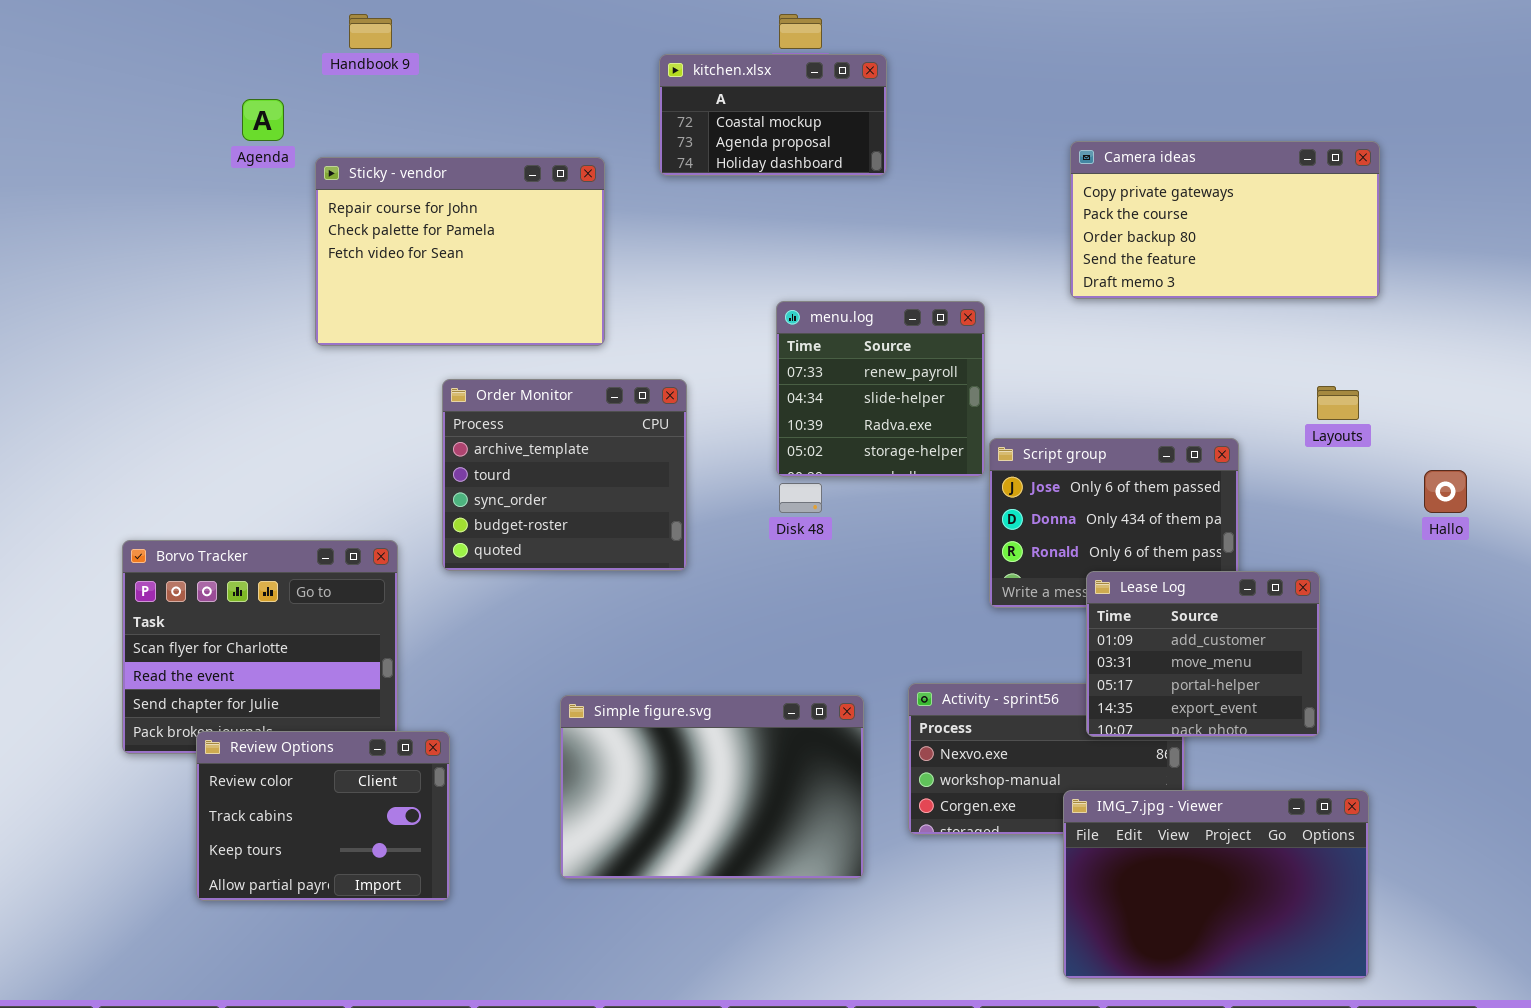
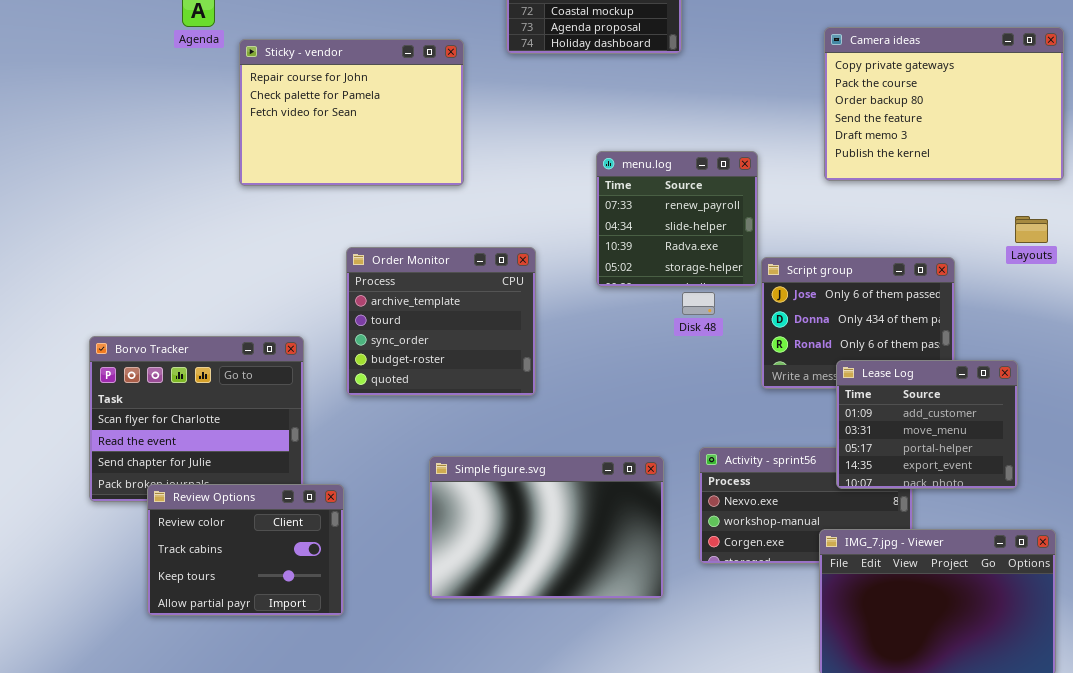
Camera ideas: [1070,141,1380,299] -> [824,27,1064,181], resized
Order Monitor: [442,379,687,571] -> [346,247,536,396], moved
Disk 48: [779,483,822,513] -> [682,292,715,315], moved

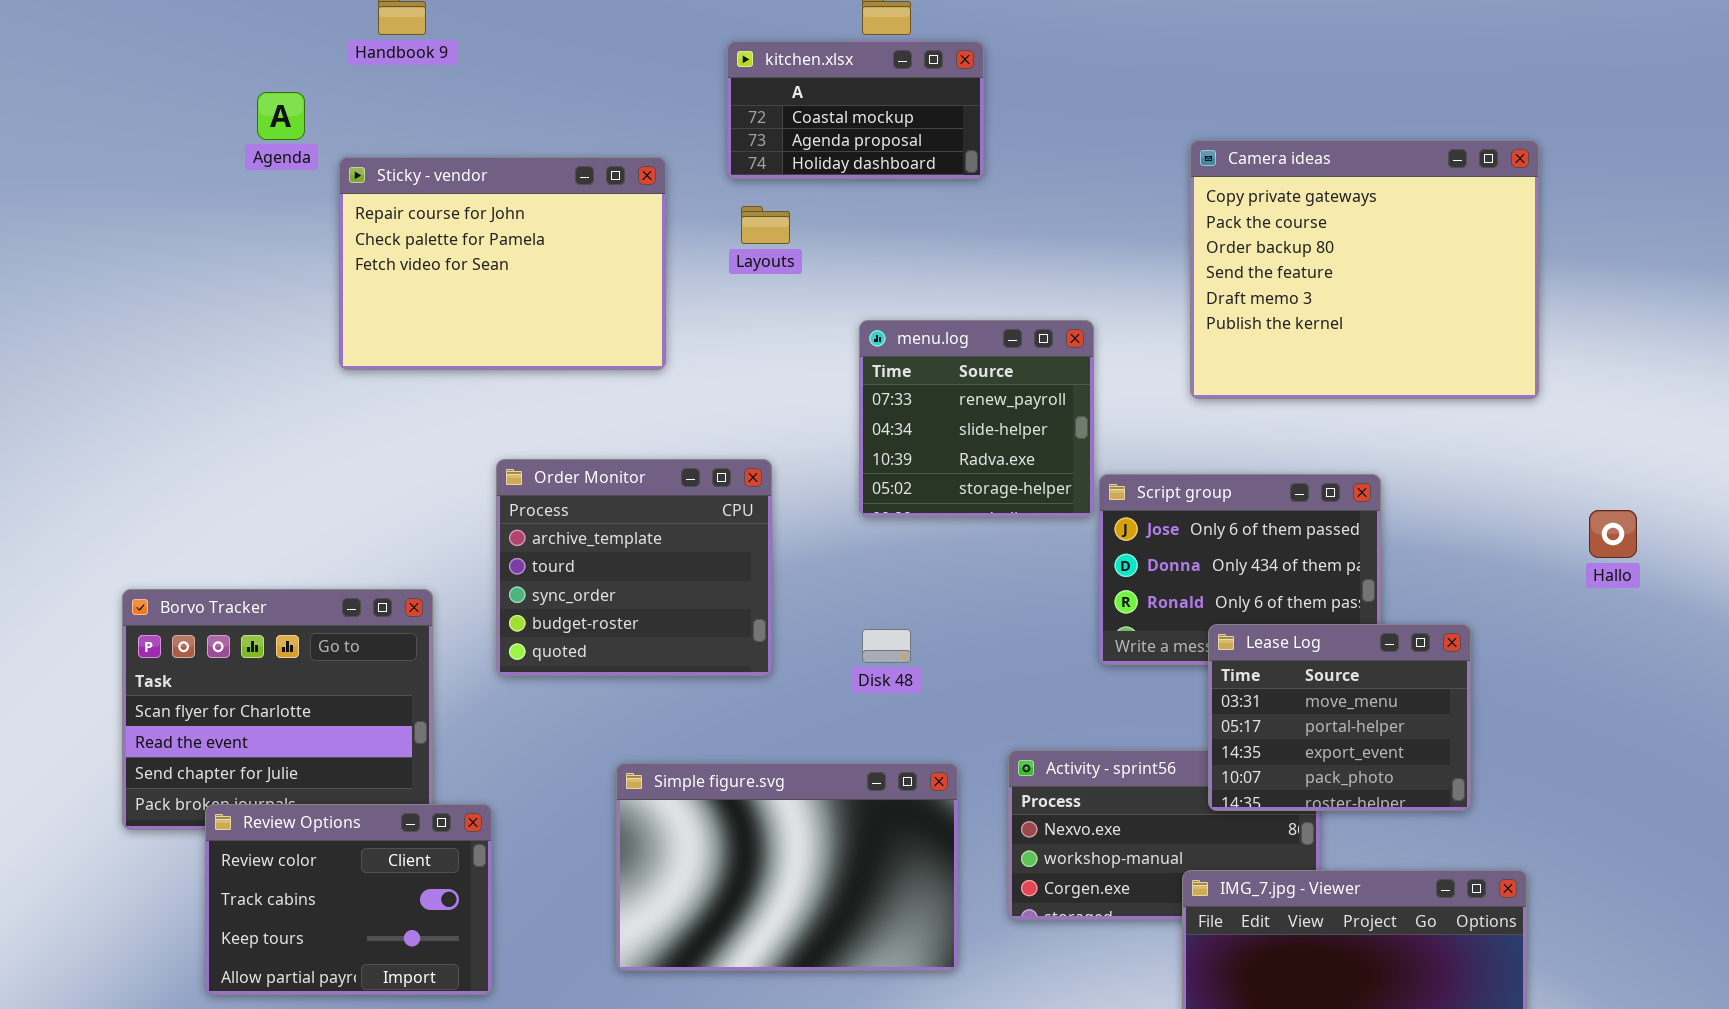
Camera ideas: [824,27,1064,181] -> [1190,140,1539,399], resized
Layouts: [1015,216,1048,243] -> [741,206,790,244], moved
Disk 48: [682,292,715,315] -> [862,629,911,663], moved
Lease Log: [836,360,1018,489] -> [1208,624,1471,811], scrolled down 1 row

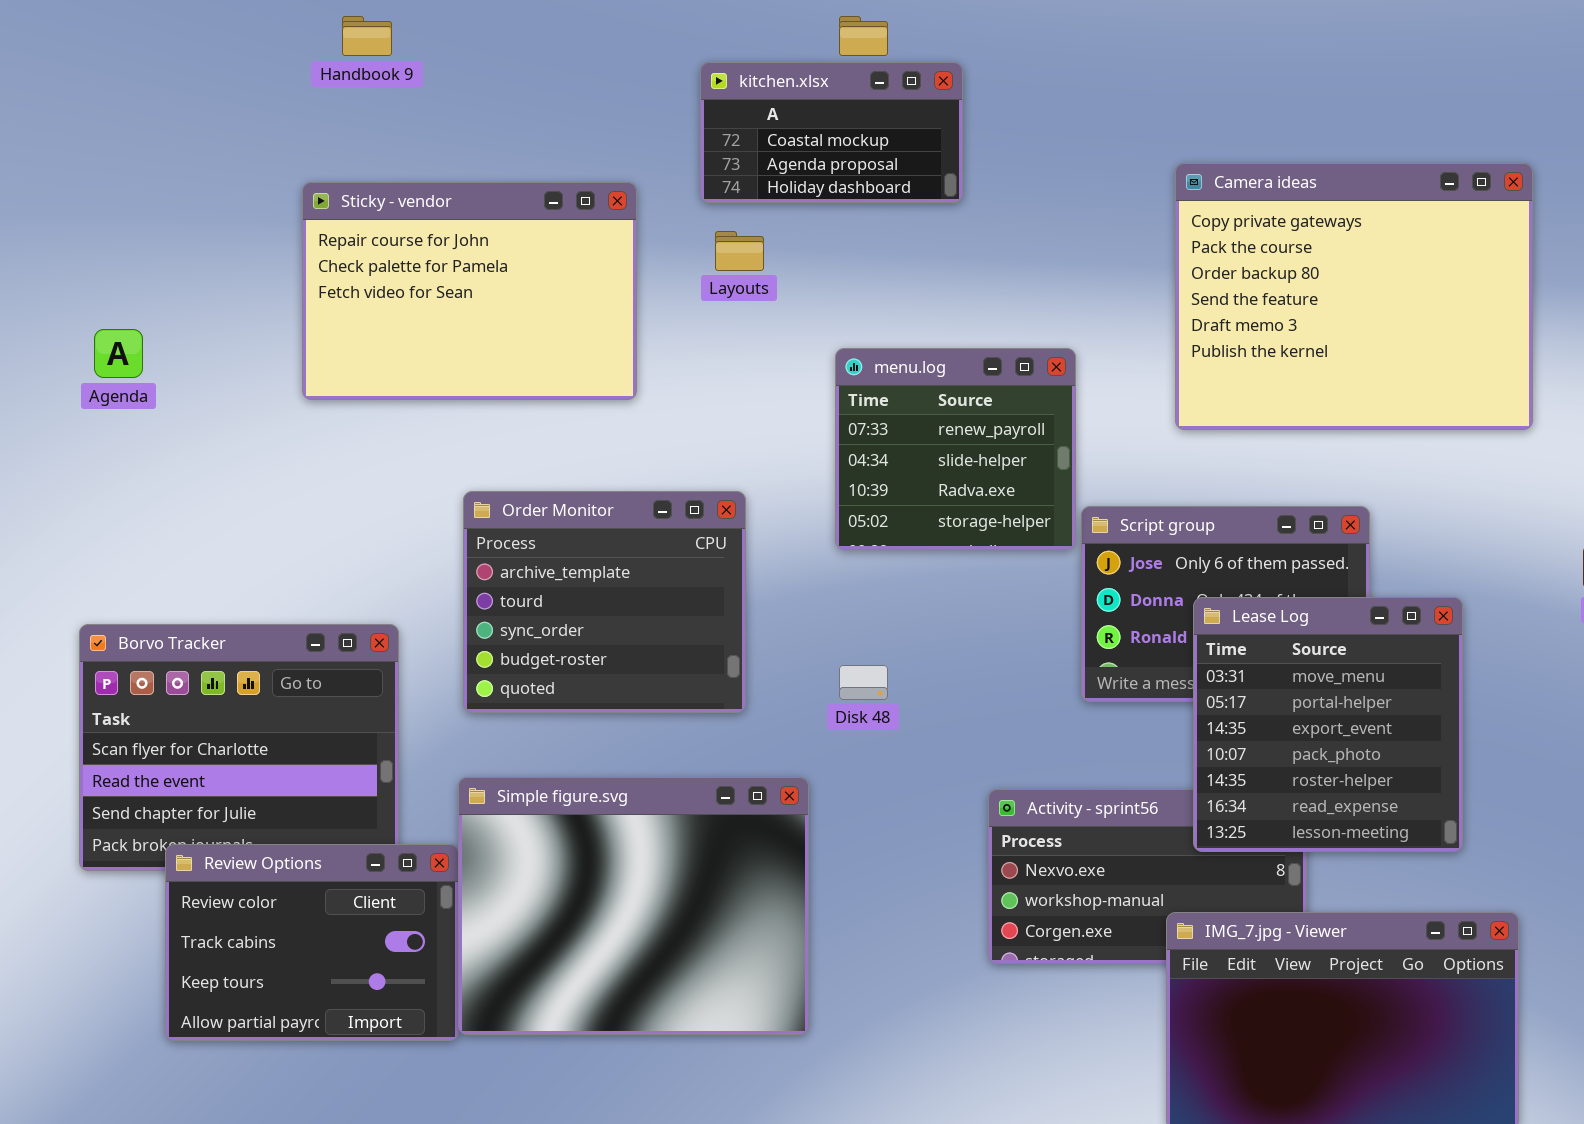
Agenda: [257,92,305,140] -> [94,329,143,378], moved
Lease Log: [1208,624,1471,811] -> [1193,597,1463,852], resized
Simple figure.svg: [616,763,958,971] -> [458,777,809,1035], moved, resized

